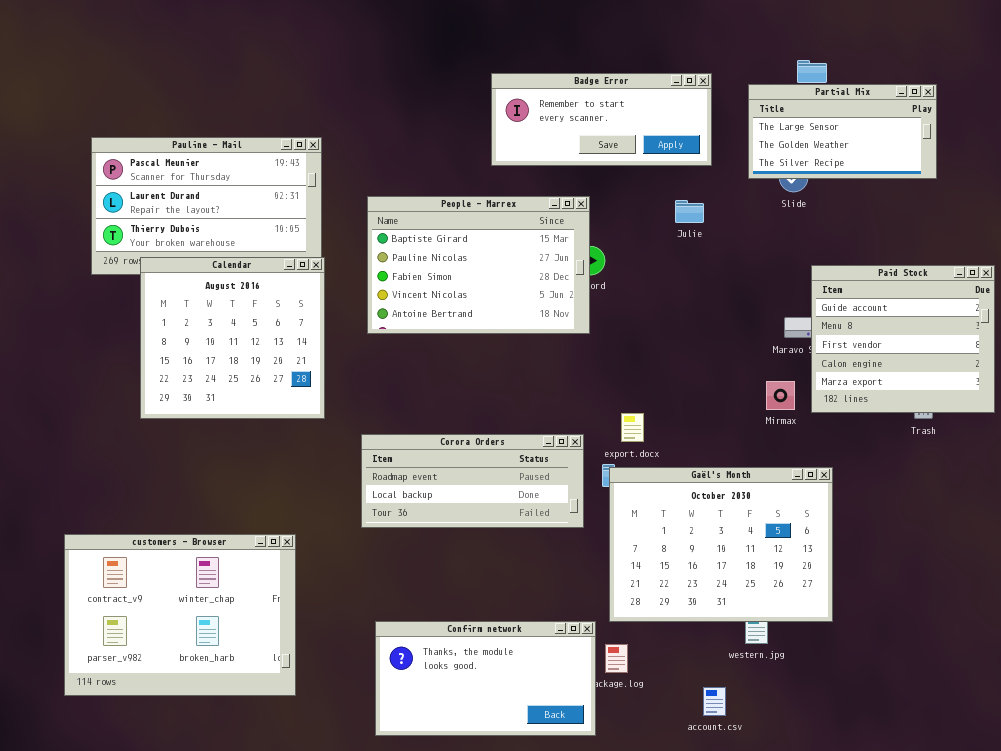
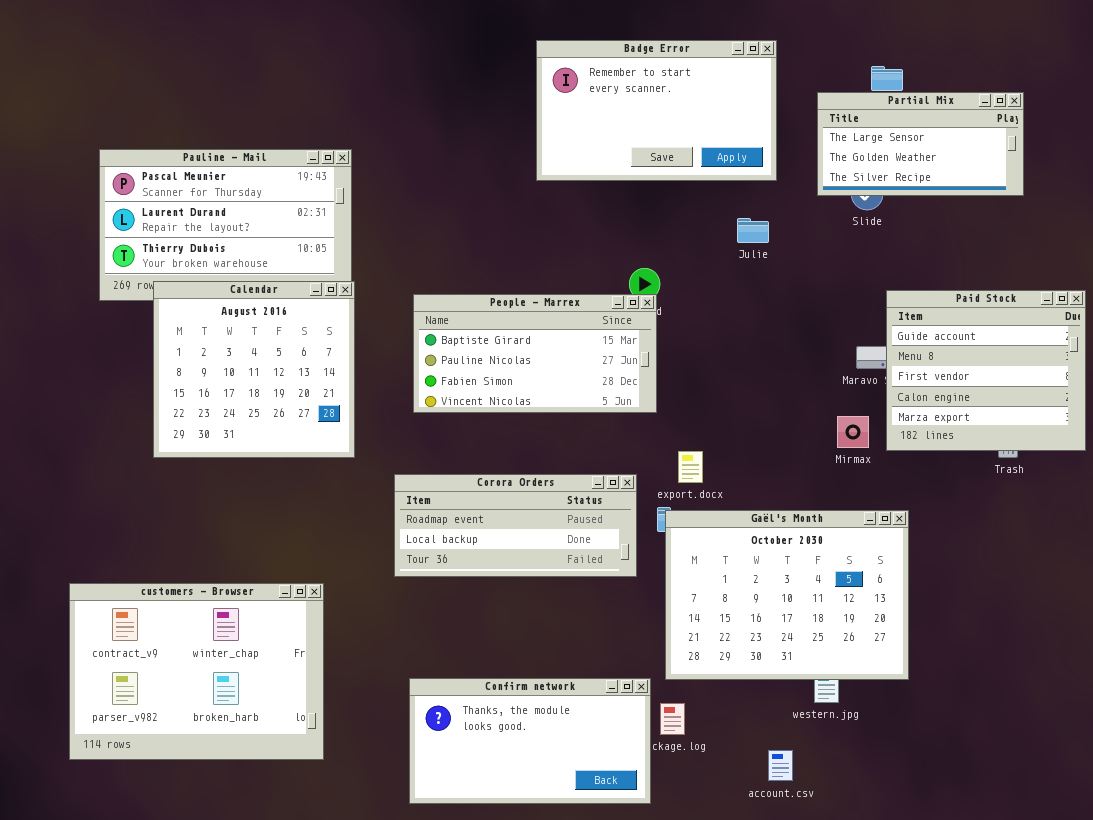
Badge Error: [491,73,712,166] -> [536,40,777,181], resized
People - Marrex: [367,196,590,334] -> [413,294,657,413], moved, resized

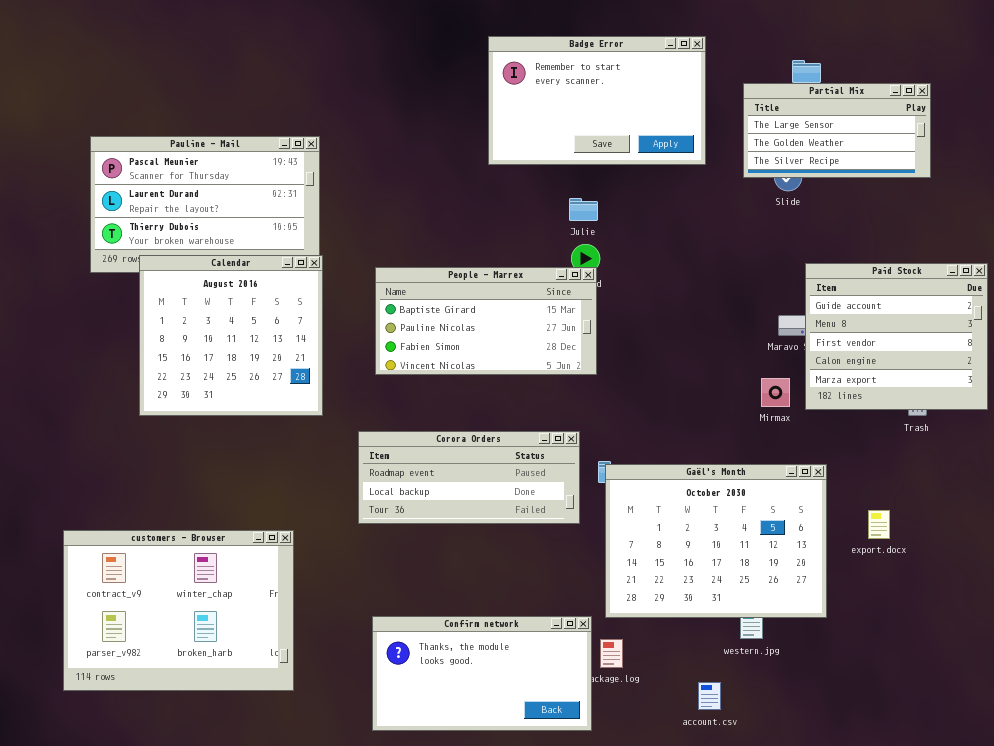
Julie: [737,218,769,243] -> [569,198,598,221], moved
export.docx: [678,451,703,483] -> [868,510,890,539], moved

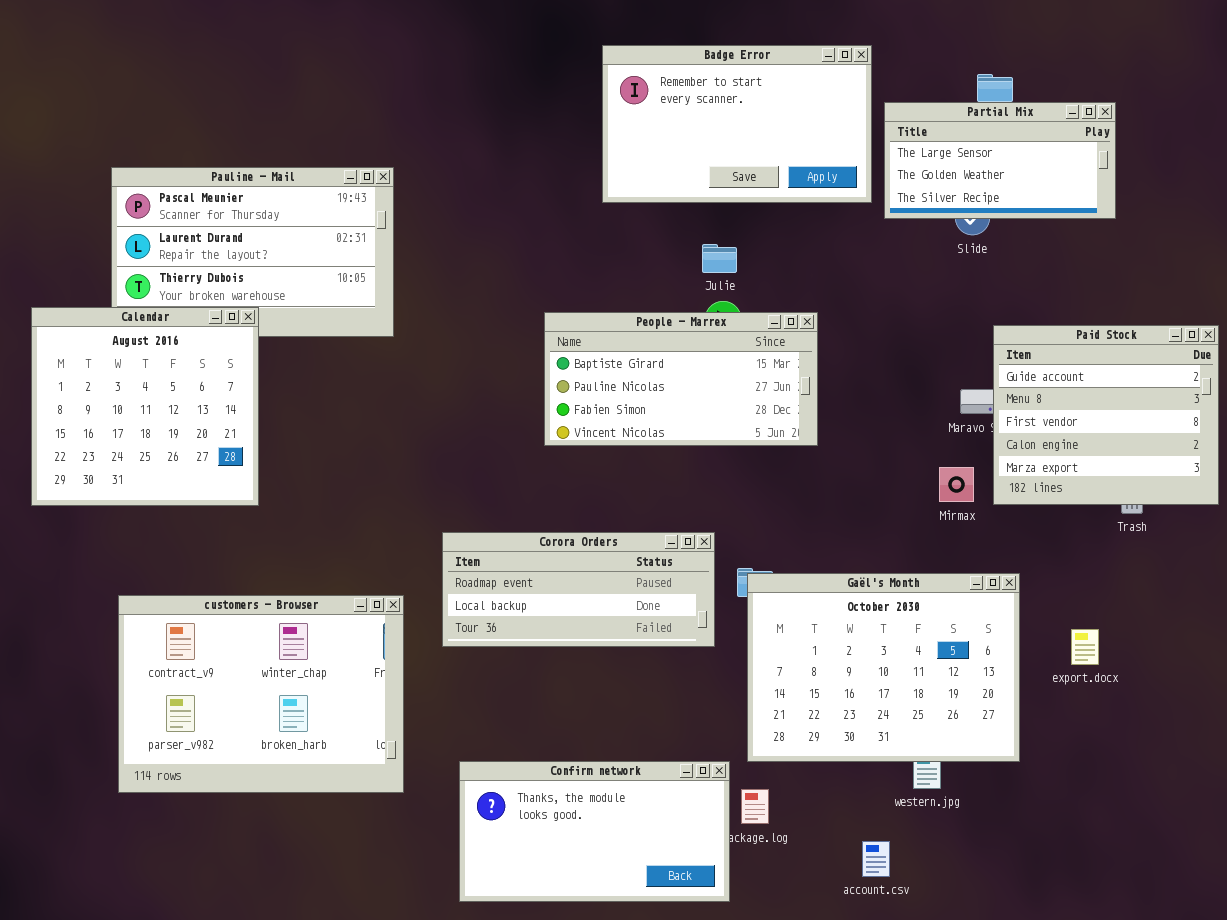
Partial Mix: [743,83,931,178] -> [884,102,1116,219], moved
Calendar: [139,255,323,416] -> [31,307,259,506], moved
People - Marrex: [375,267,597,375] -> [544,312,818,446], moved
customers - Browser: [63,530,294,691] -> [118,595,404,793], moved

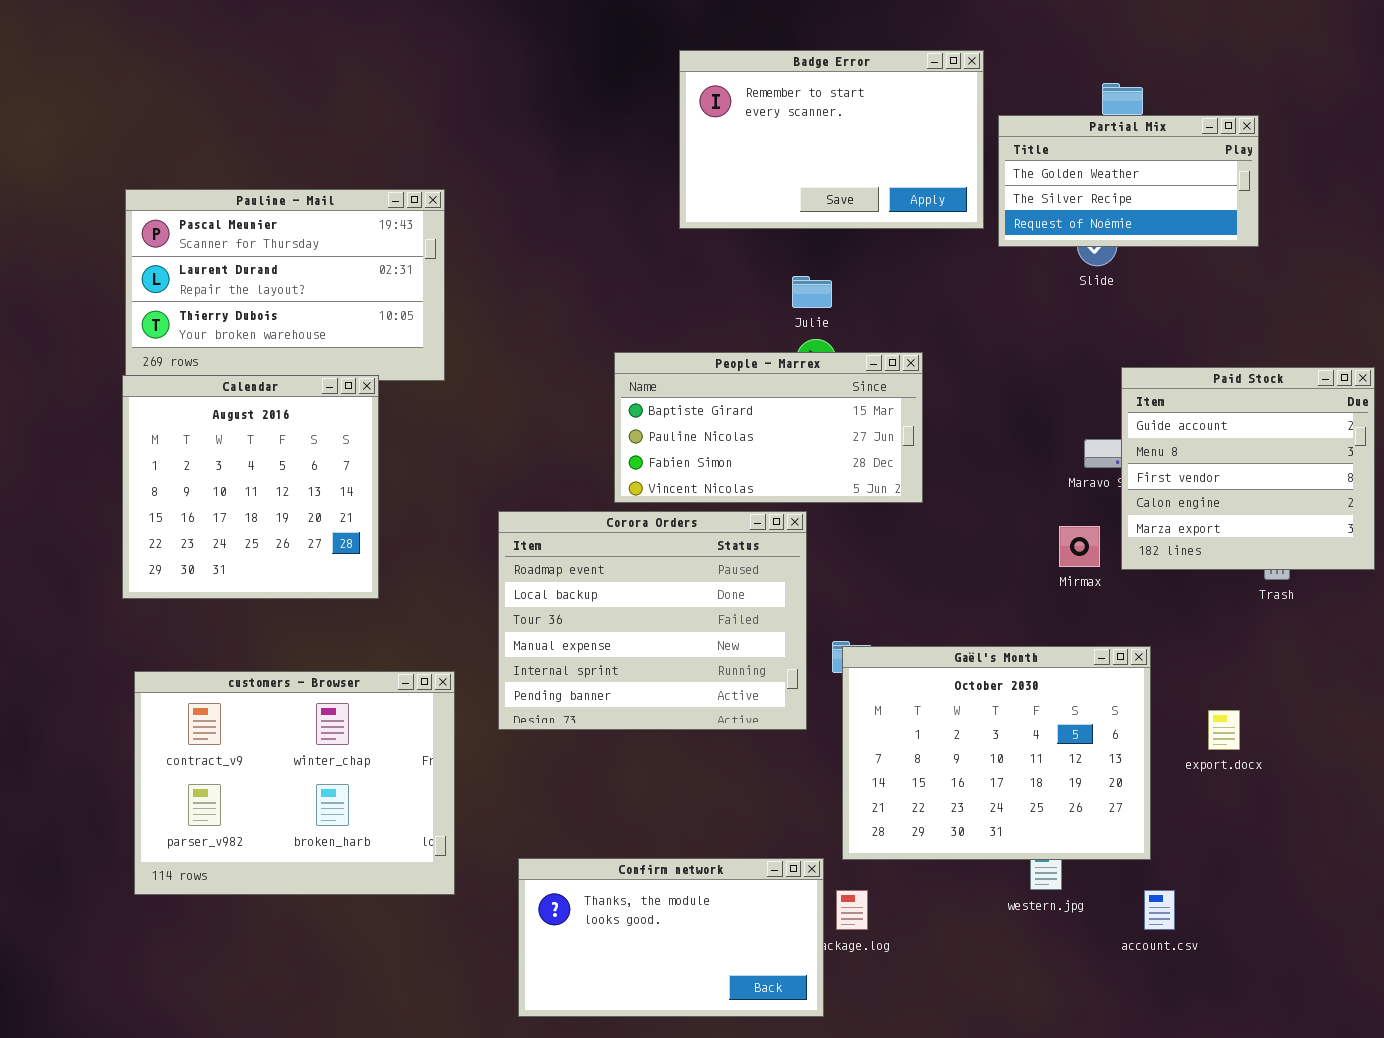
Partial Mix: [884,102,1116,219] -> [998,115,1259,247], scrolled down 1 row
Calendar: [31,307,259,506] -> [122,375,379,599], moved
Corora Orders: [442,532,715,647] -> [498,511,807,730], resized
account.csv: [862,841,890,877] -> [1144,890,1175,930], moved

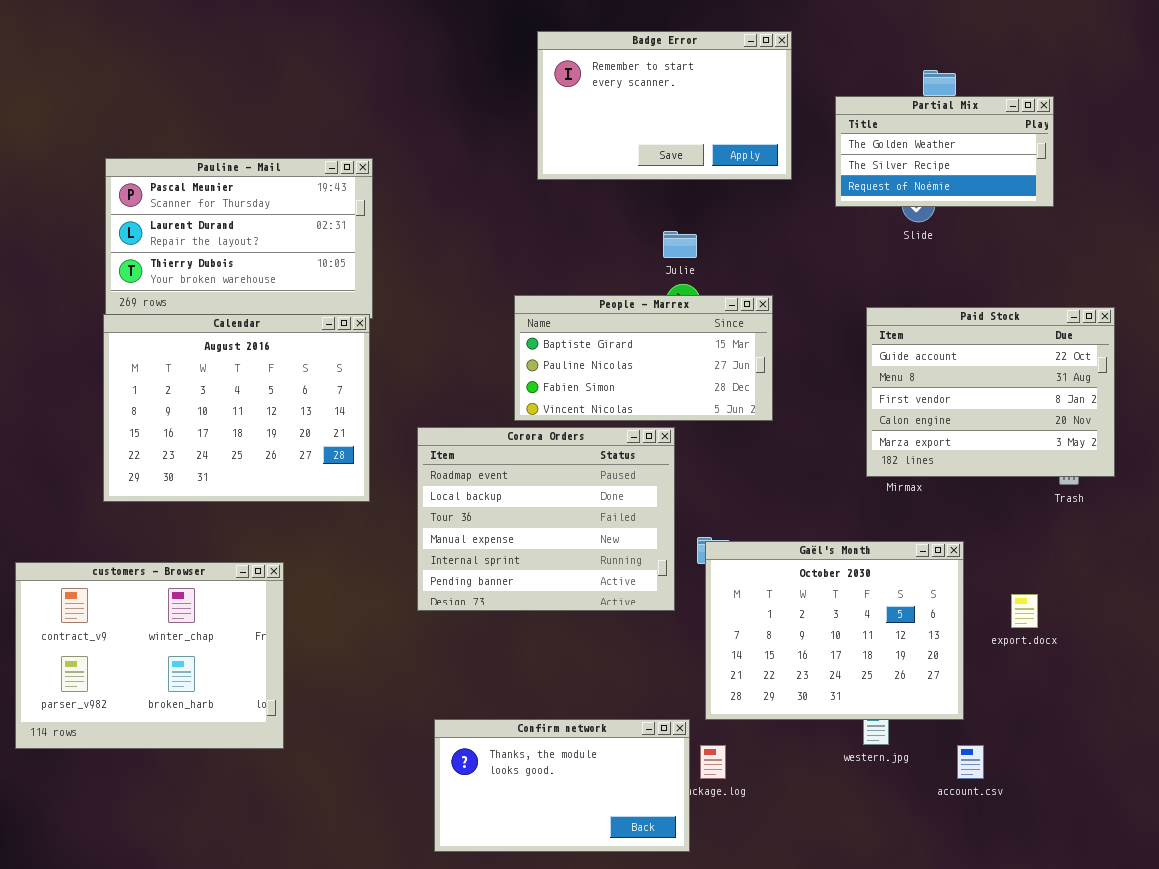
Badge Error: [679,50,984,229] -> [537,31,792,180], moved
Paid Stock: [1121,367,1375,570] -> [866,307,1115,477], moved, resized
Calendar: [122,375,379,599] -> [103,314,370,502], resized
customers - Browser: [134,671,455,895] -> [15,562,284,749], moved

